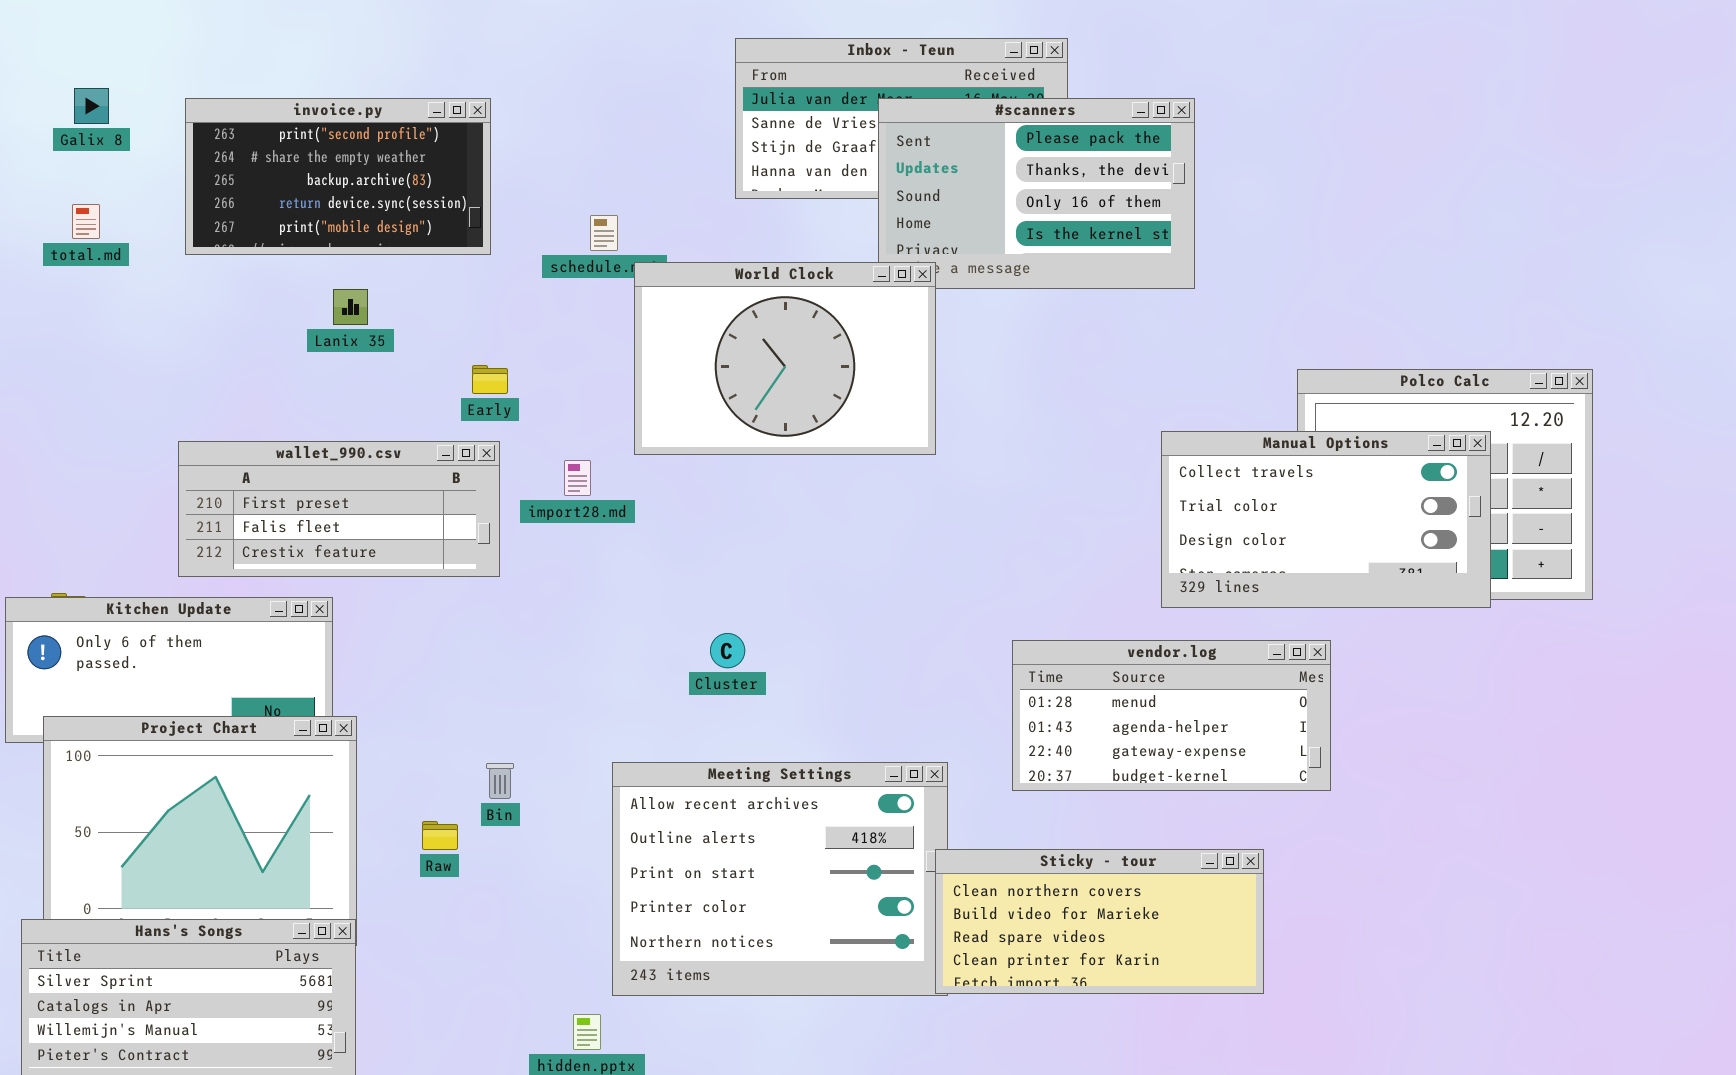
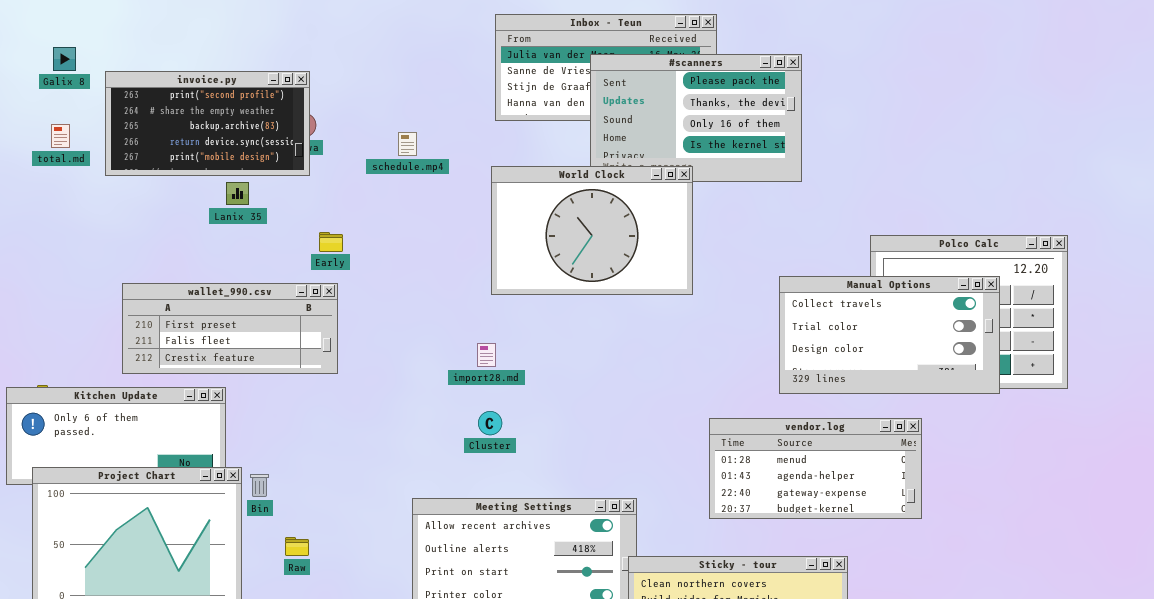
invoice.py: [185,98,491,255] -> [105,71,310,176], moved
World Clock: [634,262,936,455] -> [491,166,693,295], moved
import28.md: [564,460,591,496] -> [477,343,496,367], moved
vendor.log: [1012,640,1331,791] -> [709,418,922,519], moved
Bin: [486,763,514,799] -> [250,474,269,497], moved

